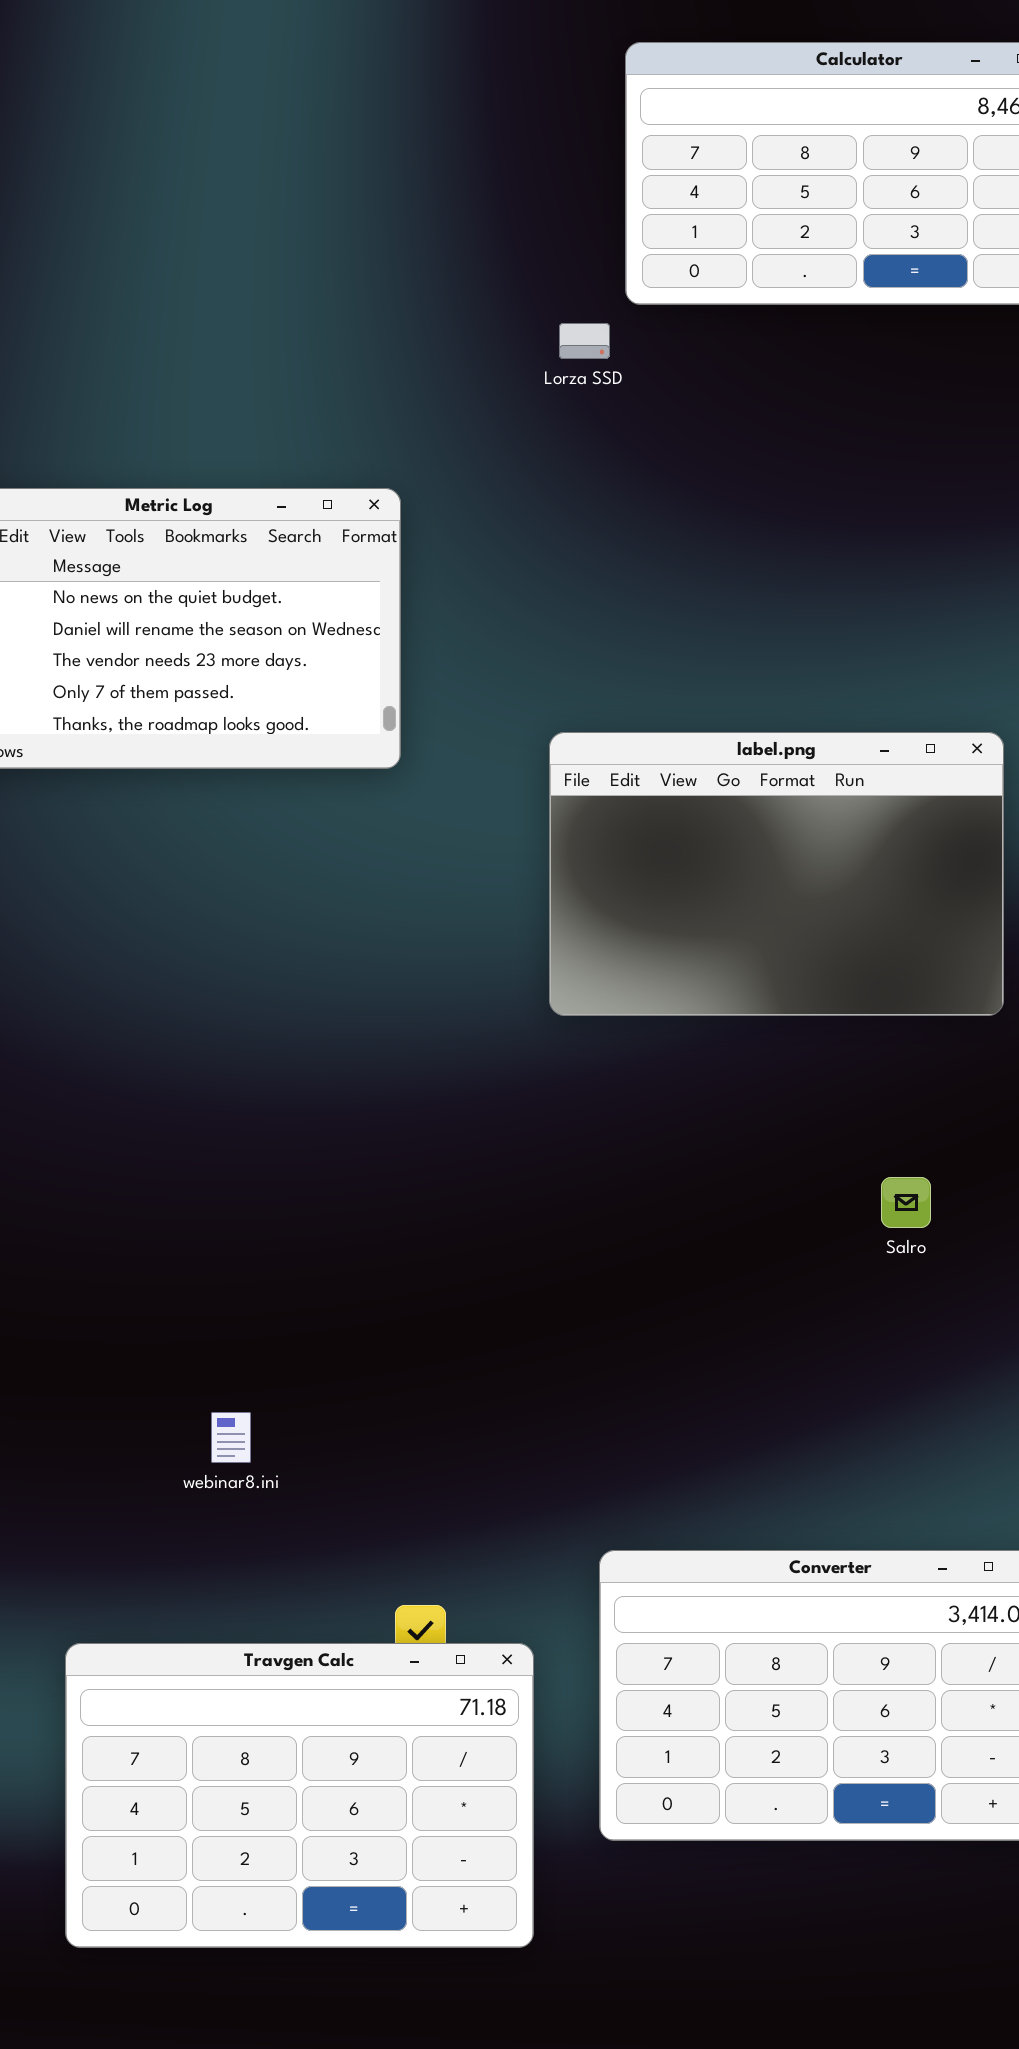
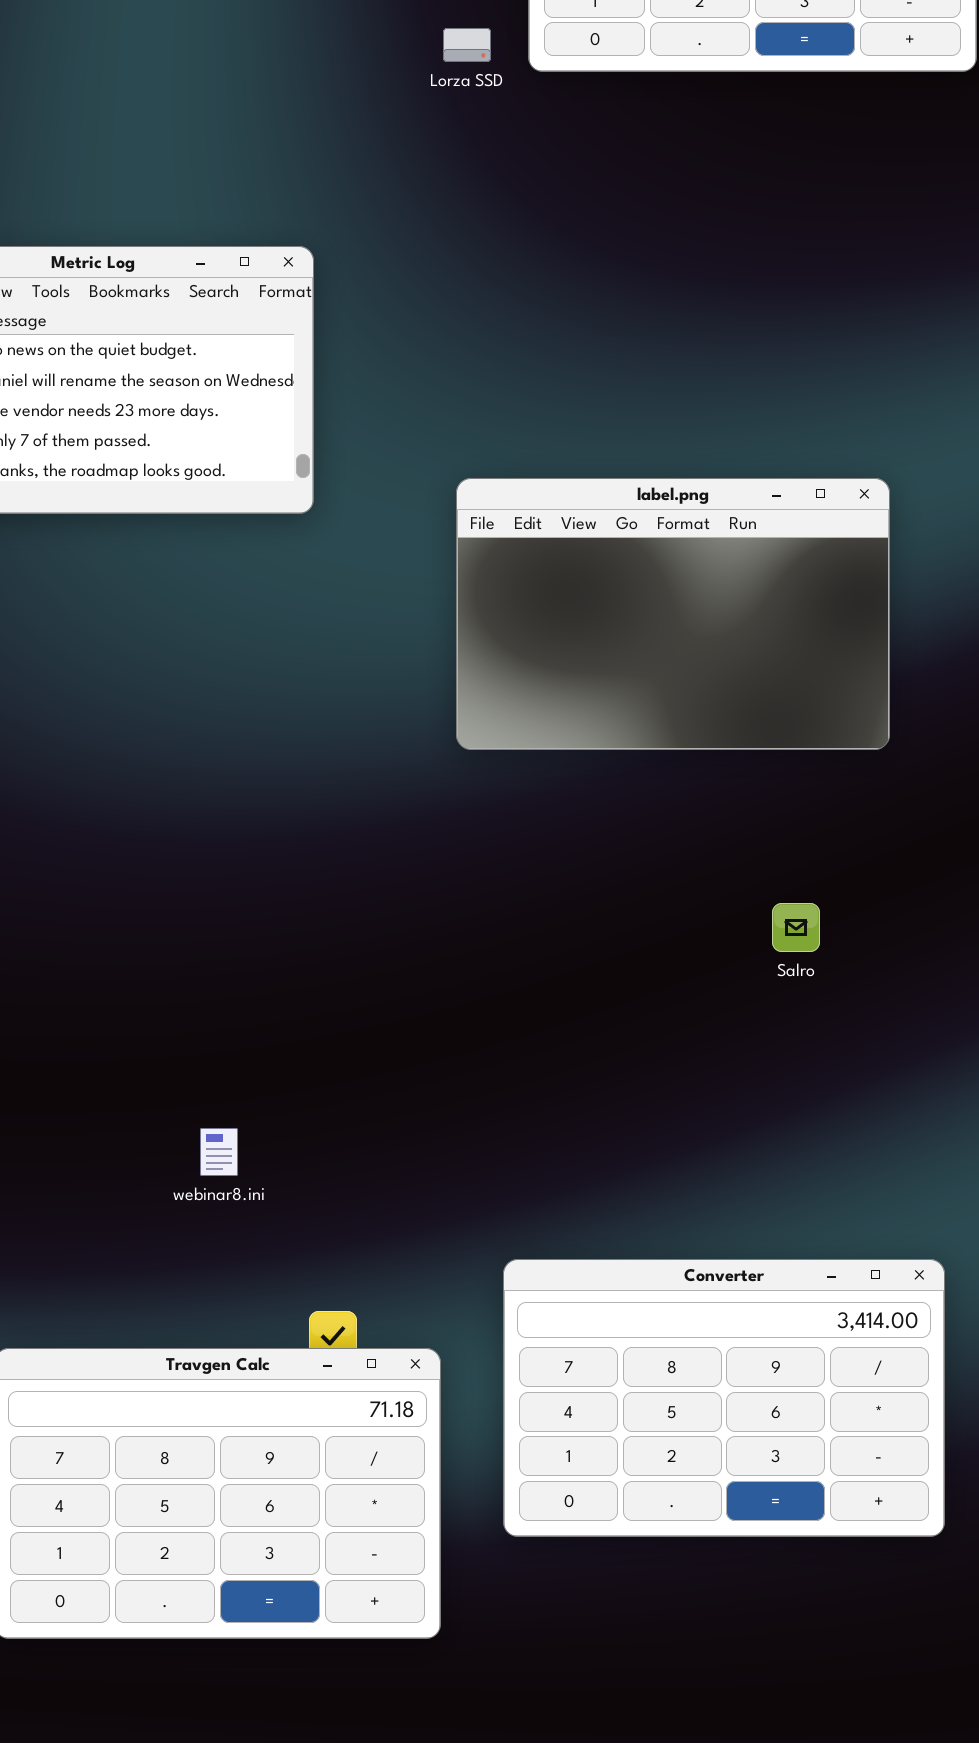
Lorza SSD: [559,323,610,359] -> [443,28,491,62], moved
webinar8.ini: [211,1412,251,1463] -> [200,1128,238,1176], moved

